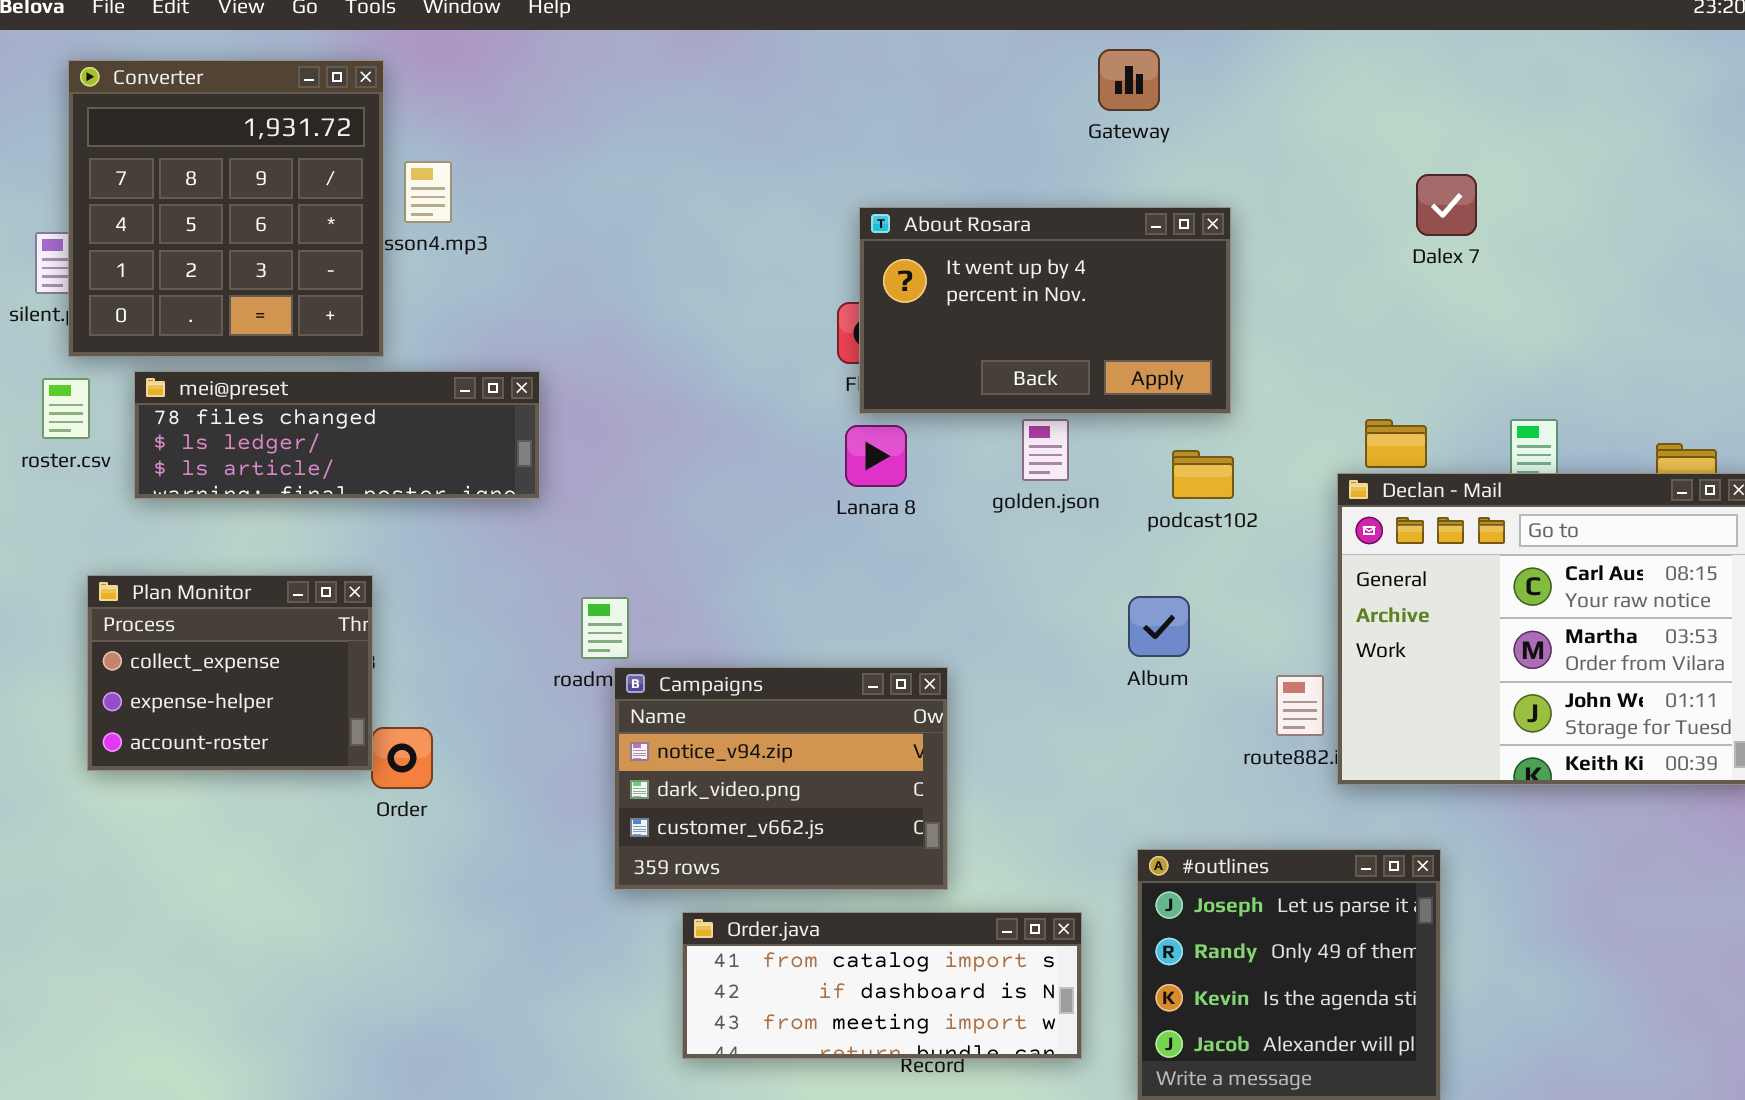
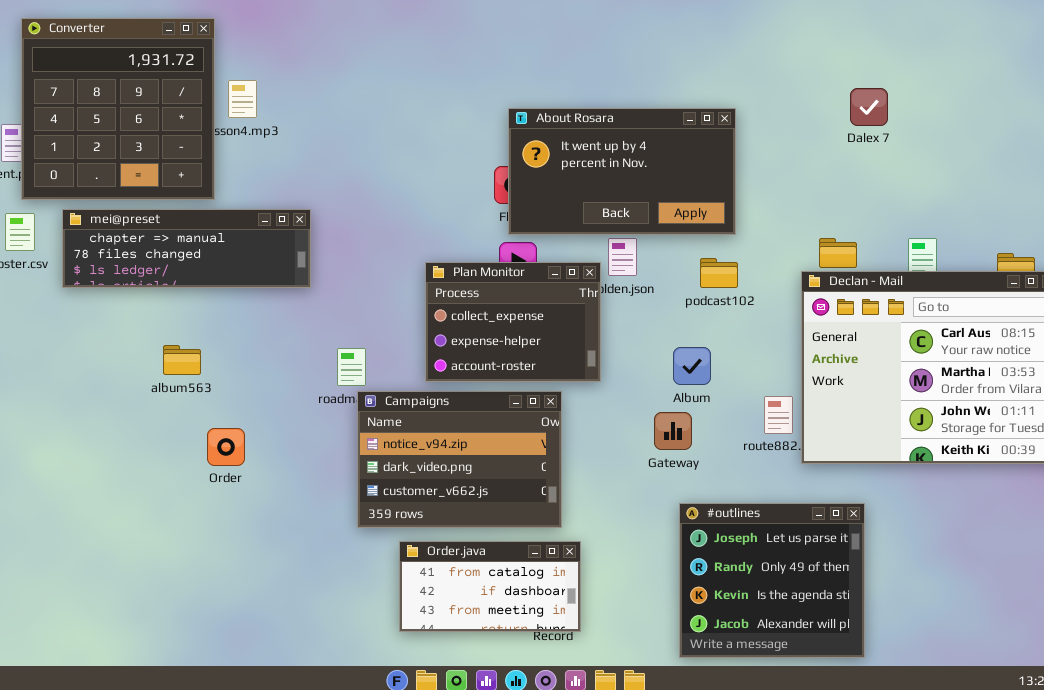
Gateway: [1098,49,1160,111] -> [654,412,692,450], moved
mei@preset: [134,371,540,499] -> [62,209,311,288], scrolled up 1 row
Plan Monitor: [87,575,373,771] -> [425,262,601,382], moved
Order.java: [682,912,1082,1059] -> [399,541,581,632], resized

